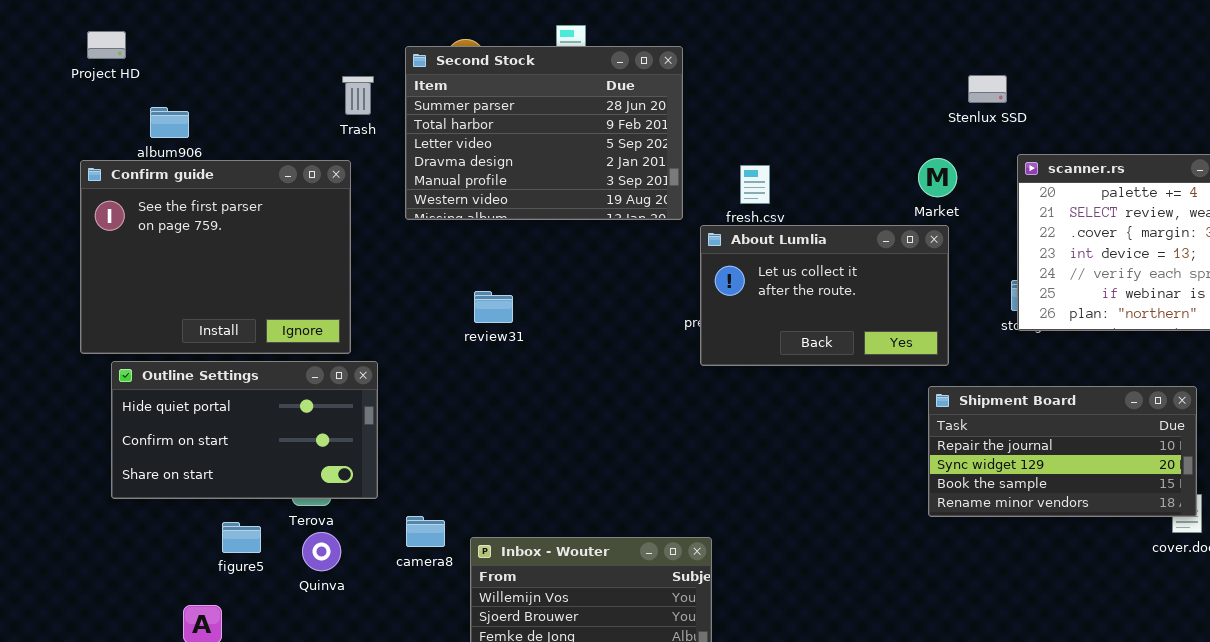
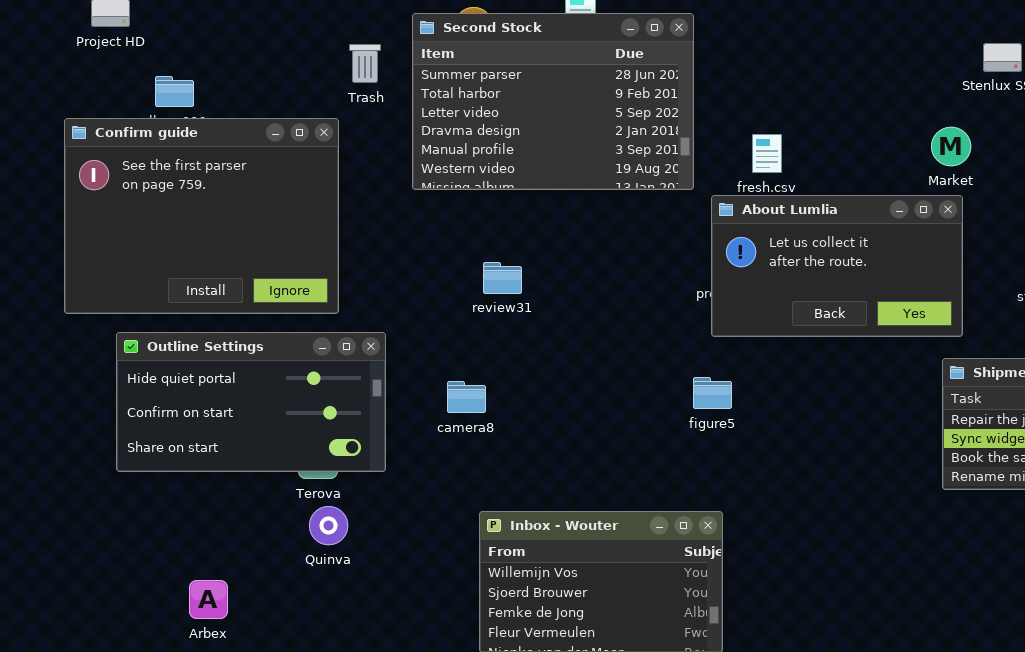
Confirm guide: [80,160,351,354] -> [64,118,339,314], moved
camera8: [406,516,445,547] -> [447,381,486,413], moved
figure5: [222,522,261,553] -> [693,377,732,409], moved

